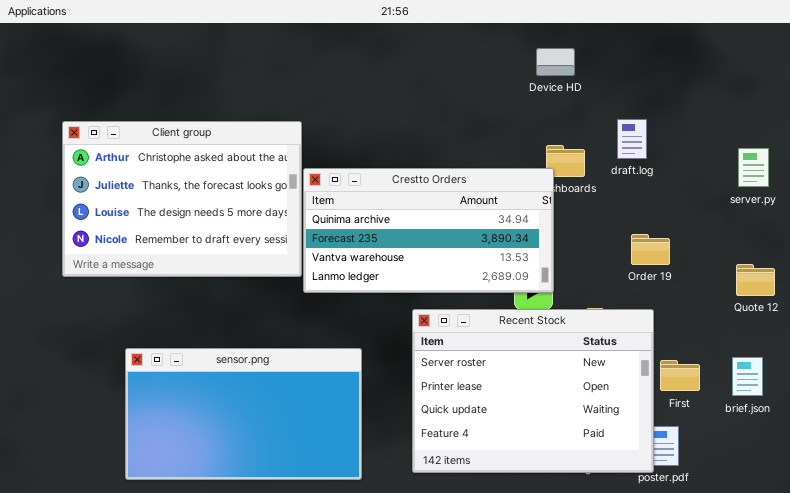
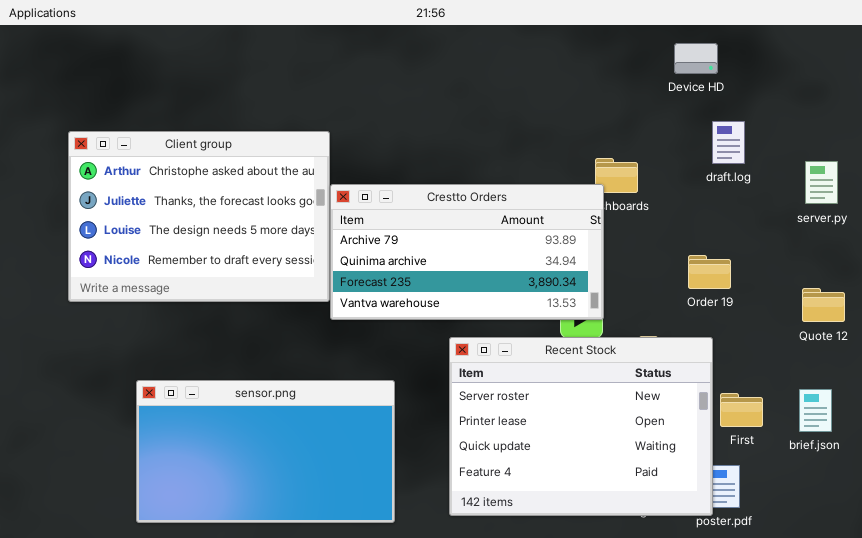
Device HD: [536,48,575,76] -> [674,43,718,74], moved
draft.log: [617,119,647,159] -> [712,121,745,164], moved
Crestto Orders: [303,168,554,293] -> [330,184,604,320], scrolled up 1 row

